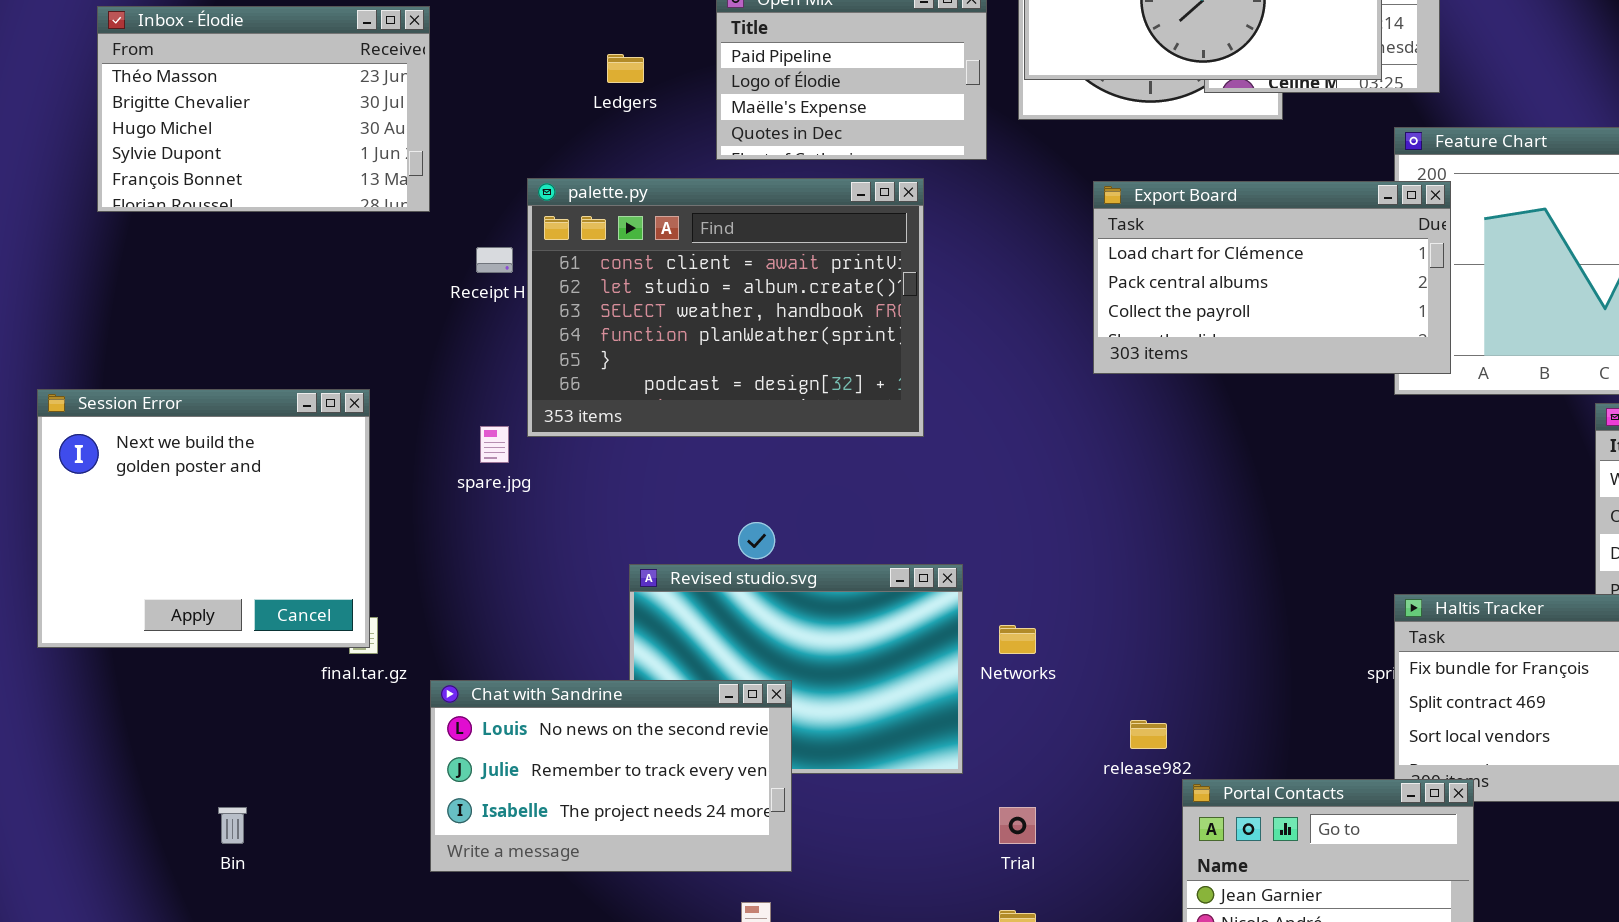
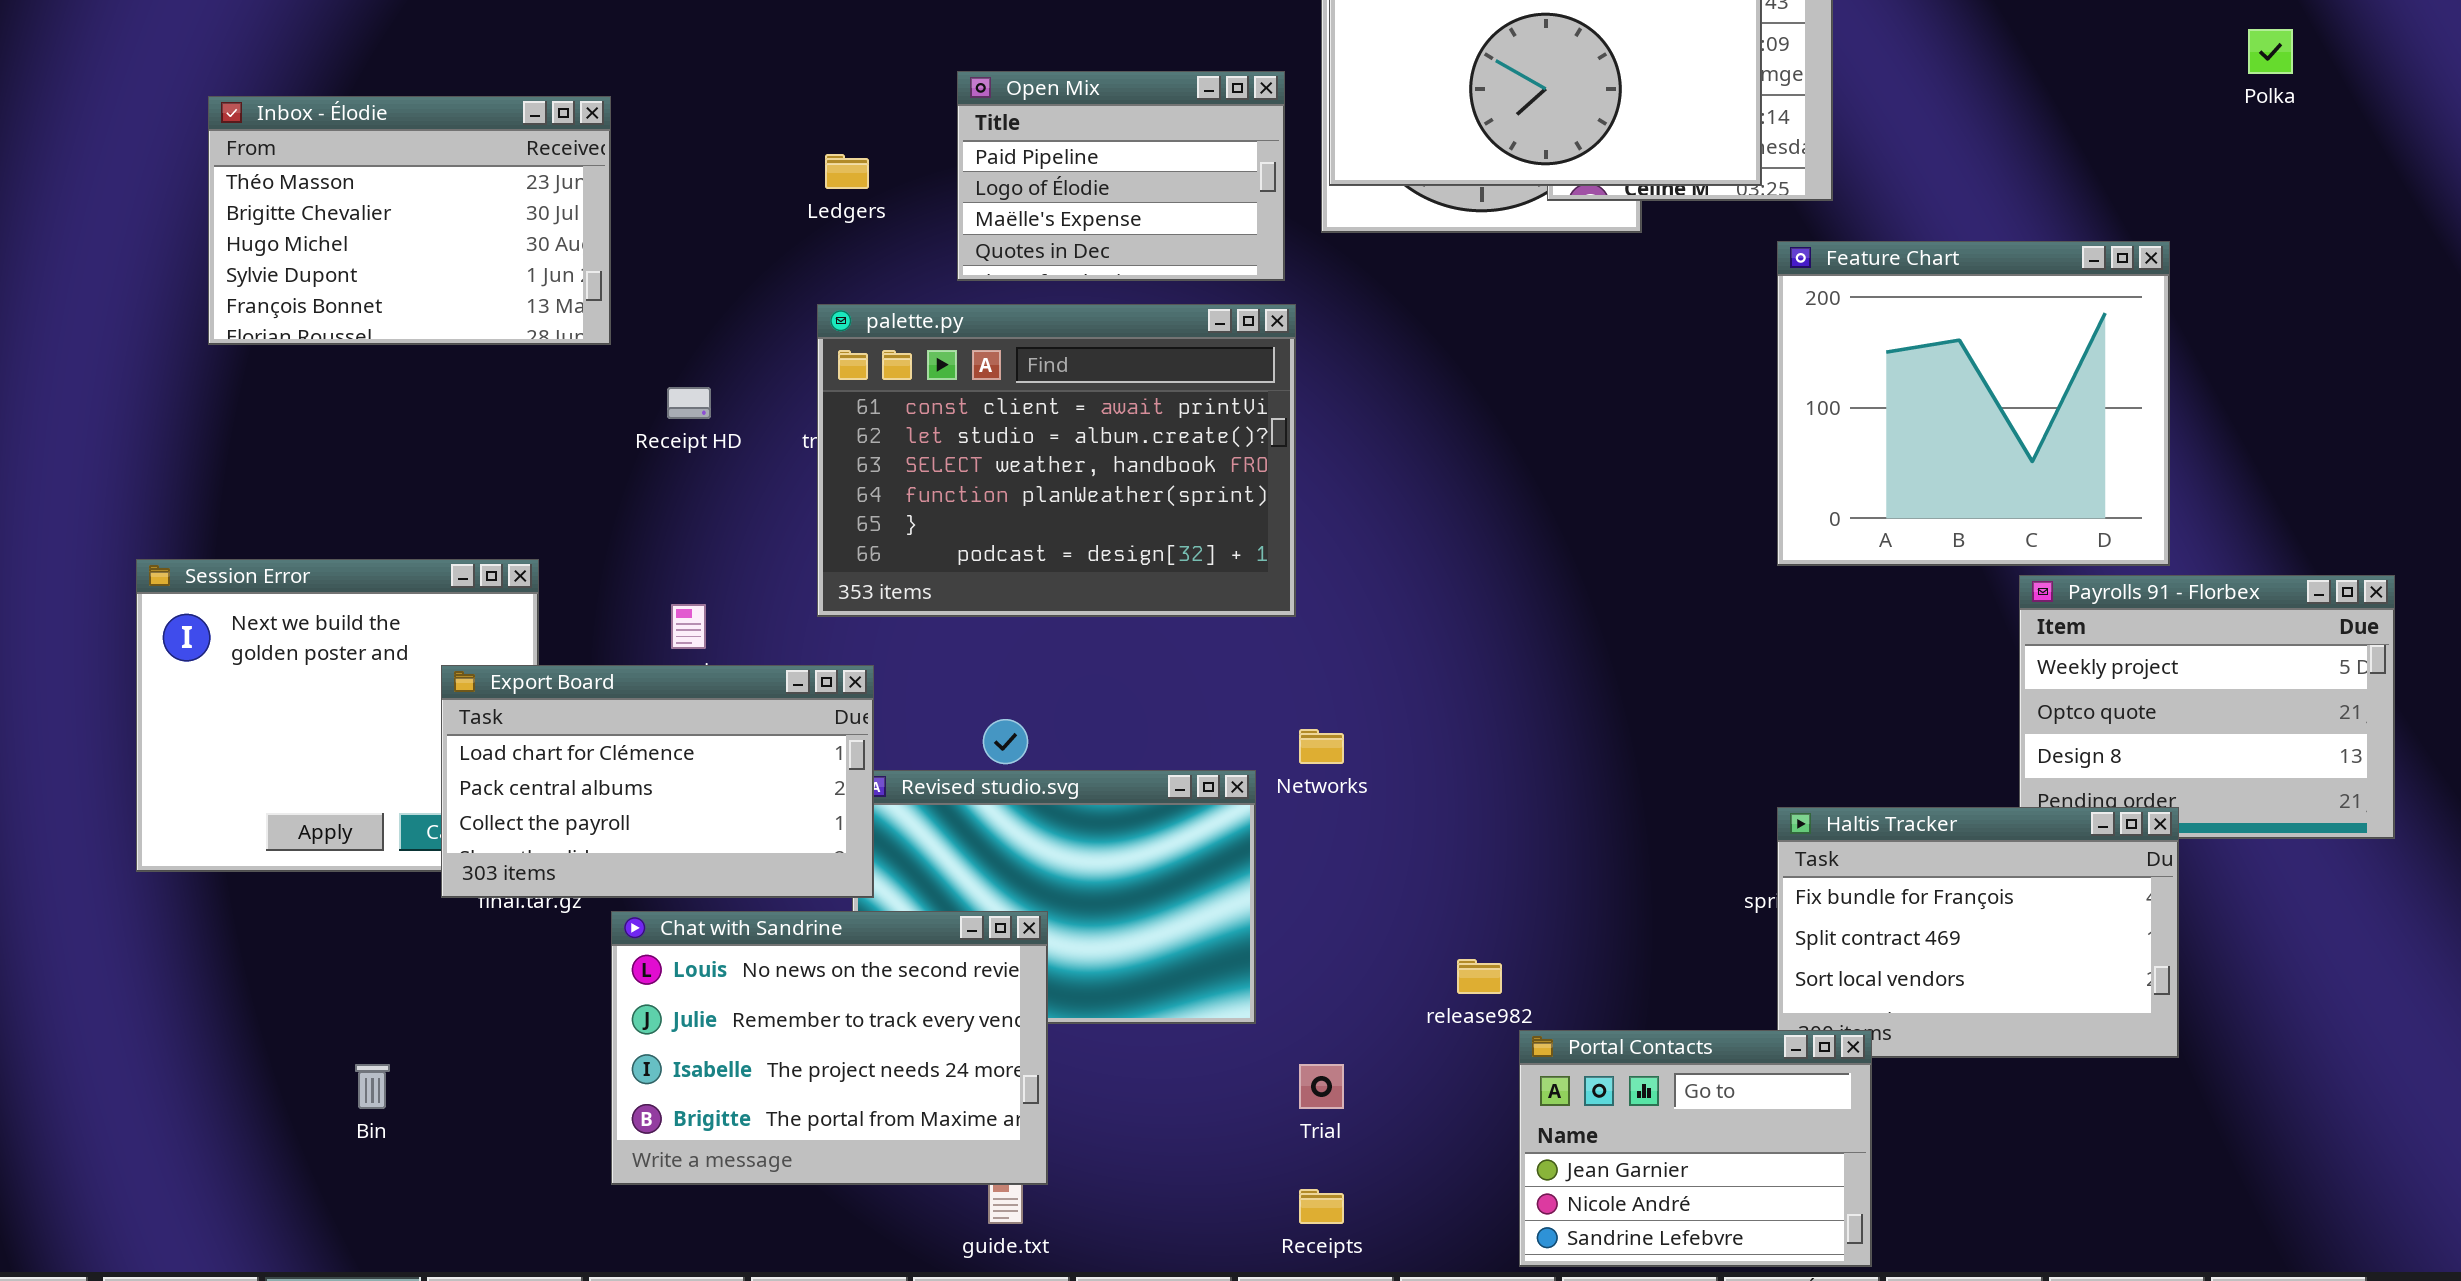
palette.py: [527,178,924,437] -> [817,304,1296,617], moved
Export Board: [1093,181,1451,374] -> [441,665,874,898], moved
Networks: [999,625,1036,654] -> [1299,729,1344,764], moved
Chat with Sandrine: [430,680,792,872] -> [611,911,1048,1185], resized

